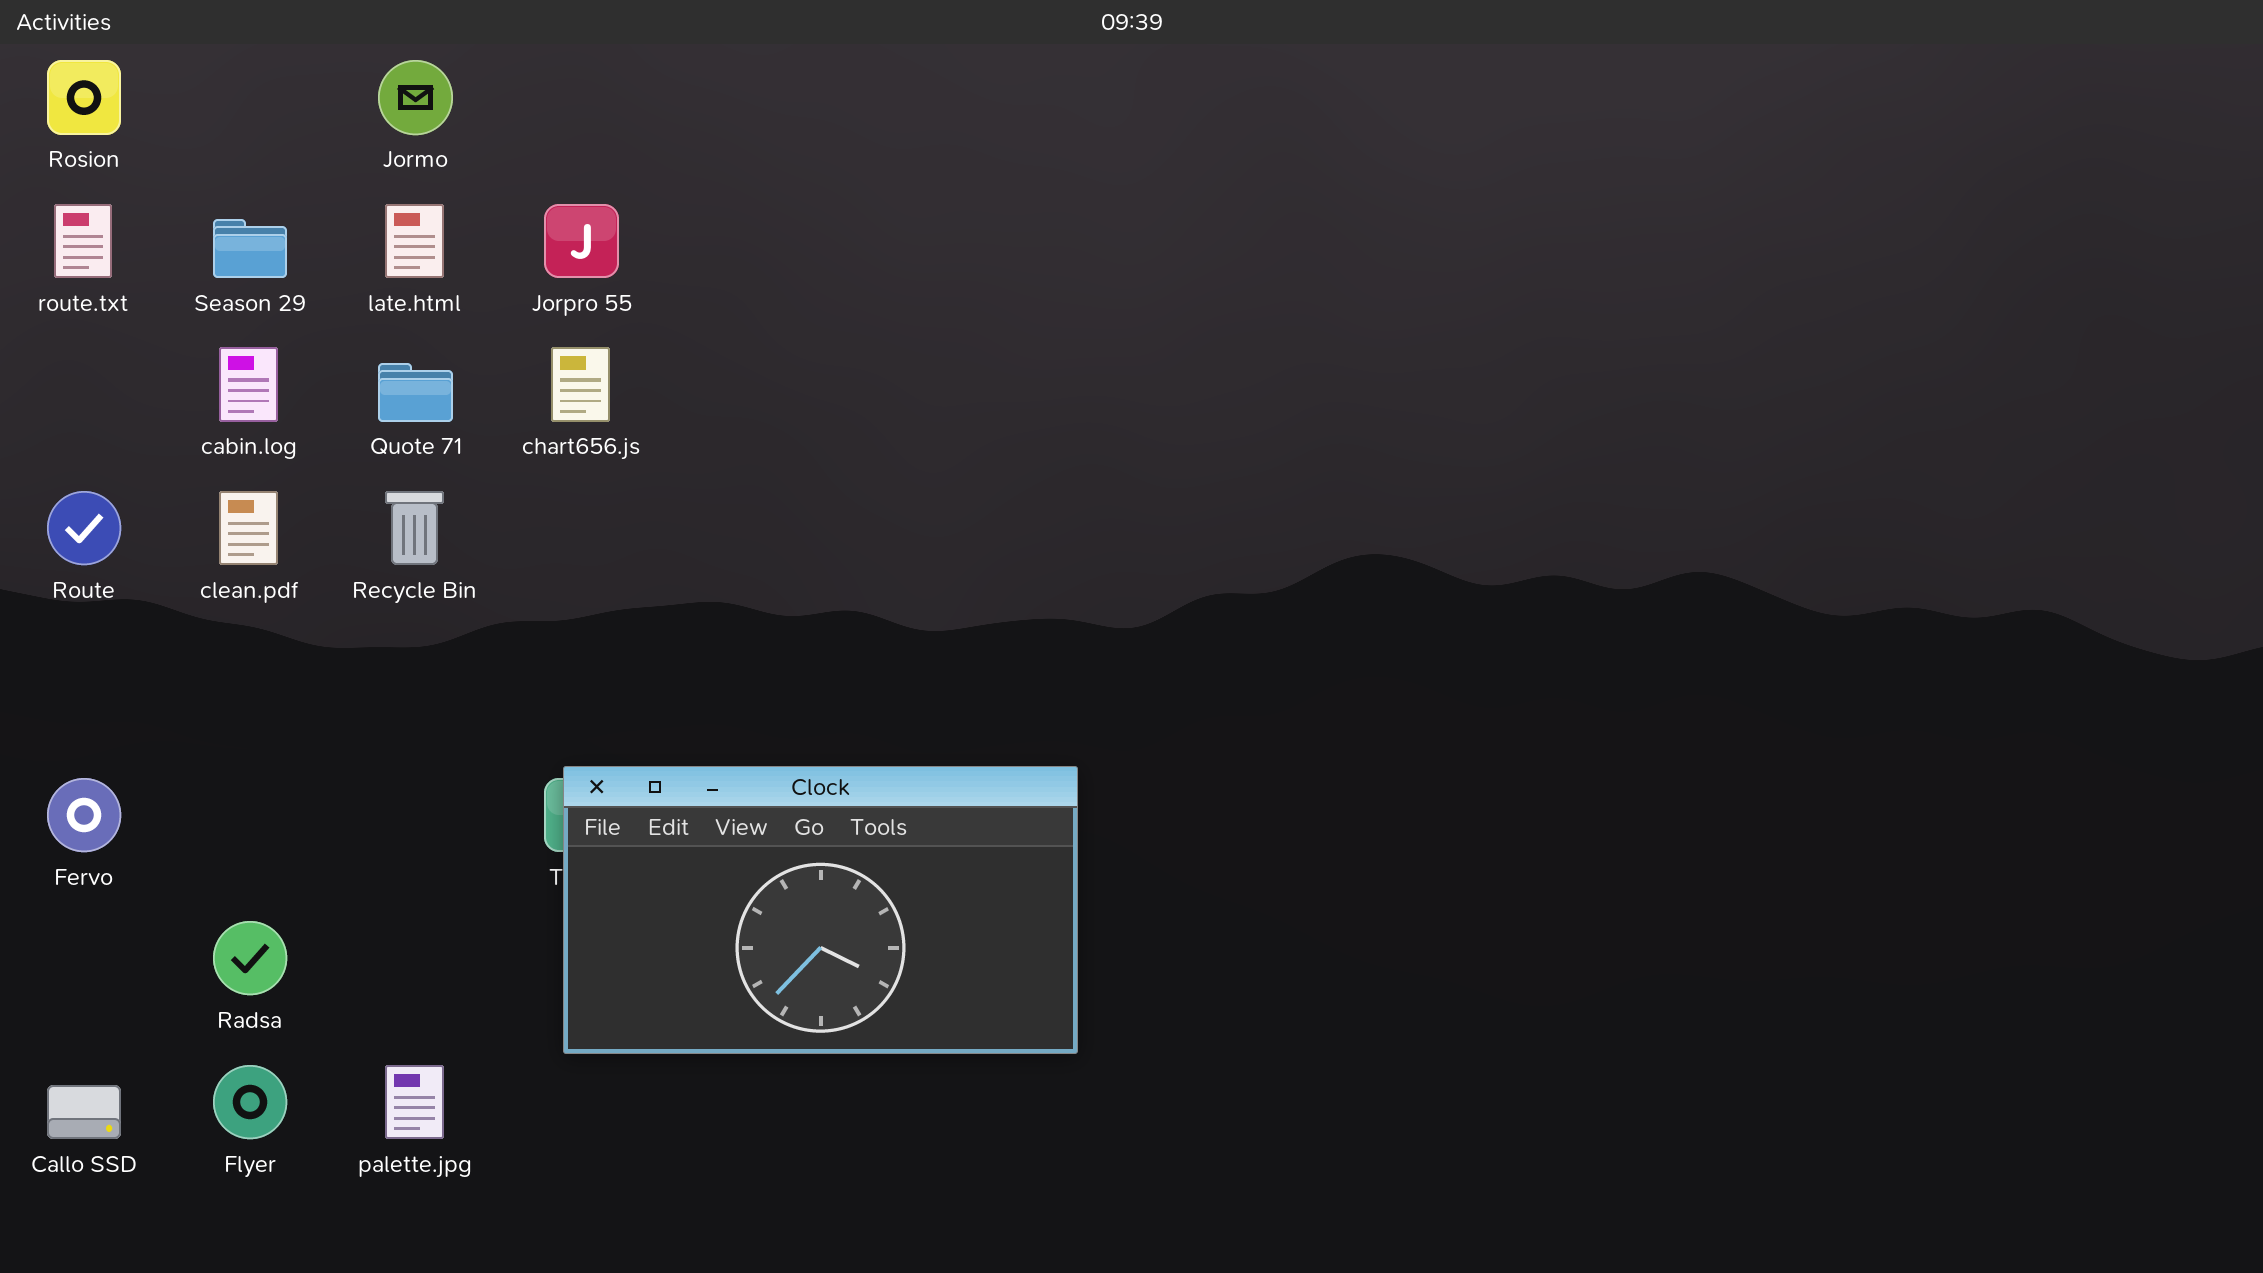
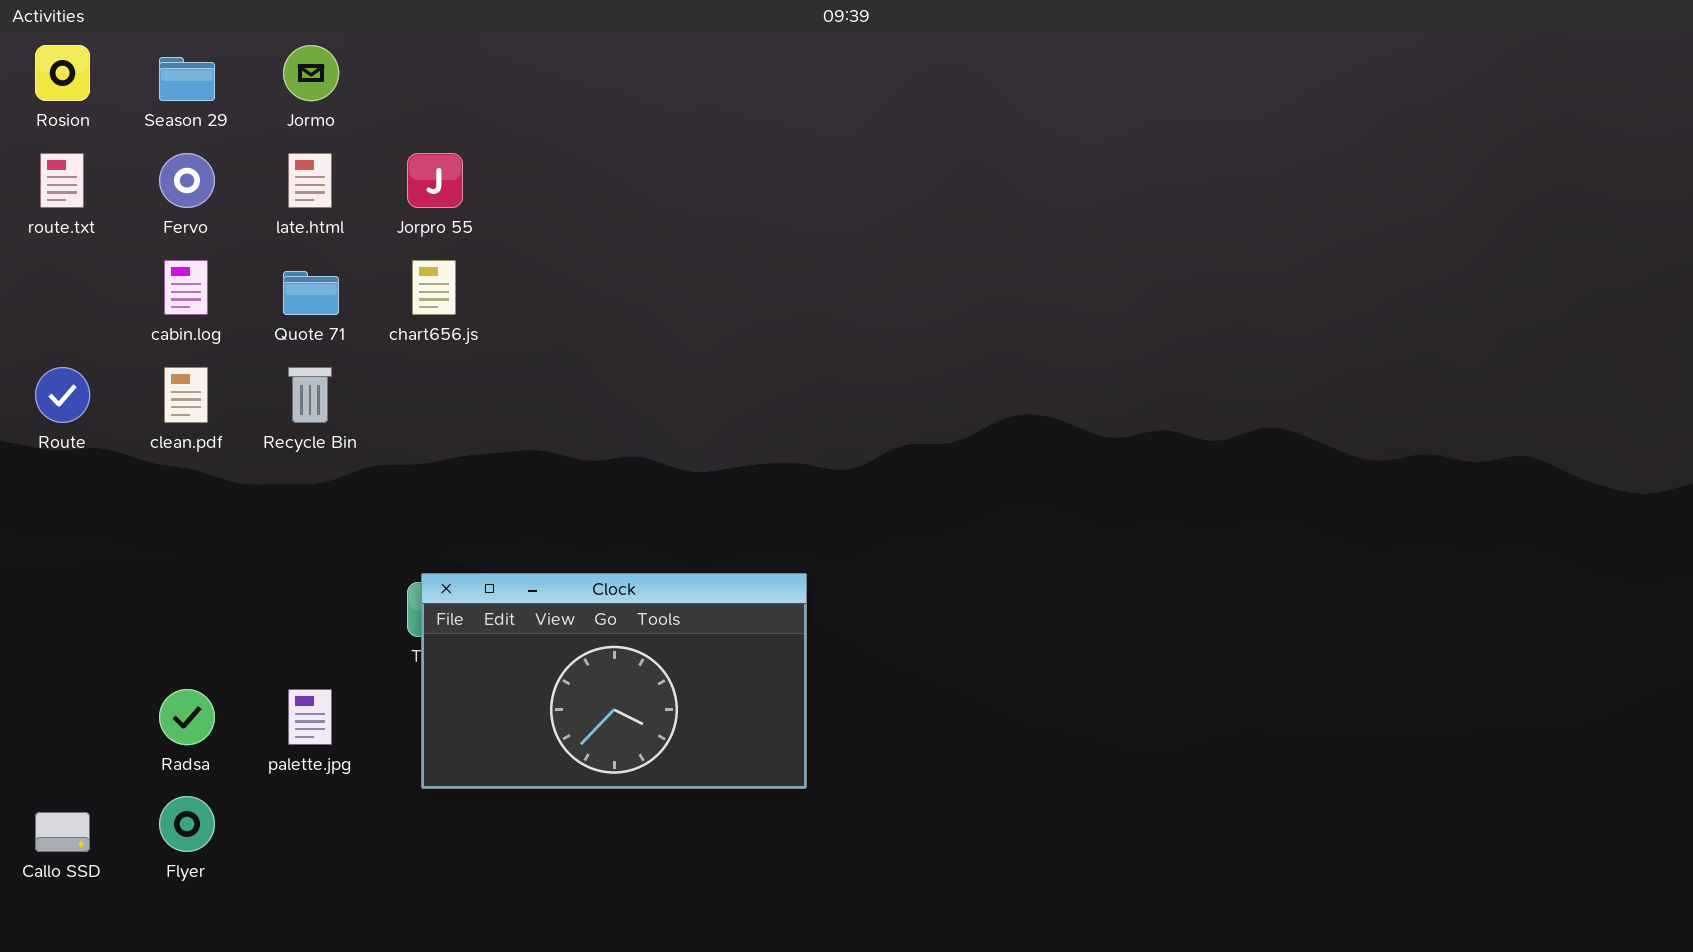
Season 29: [213,219,287,278] -> [159,57,215,101], moved
Fervo: [47,778,121,852] -> [159,153,215,208], moved
palette.jpg: [385,1065,444,1139] -> [288,689,332,745], moved

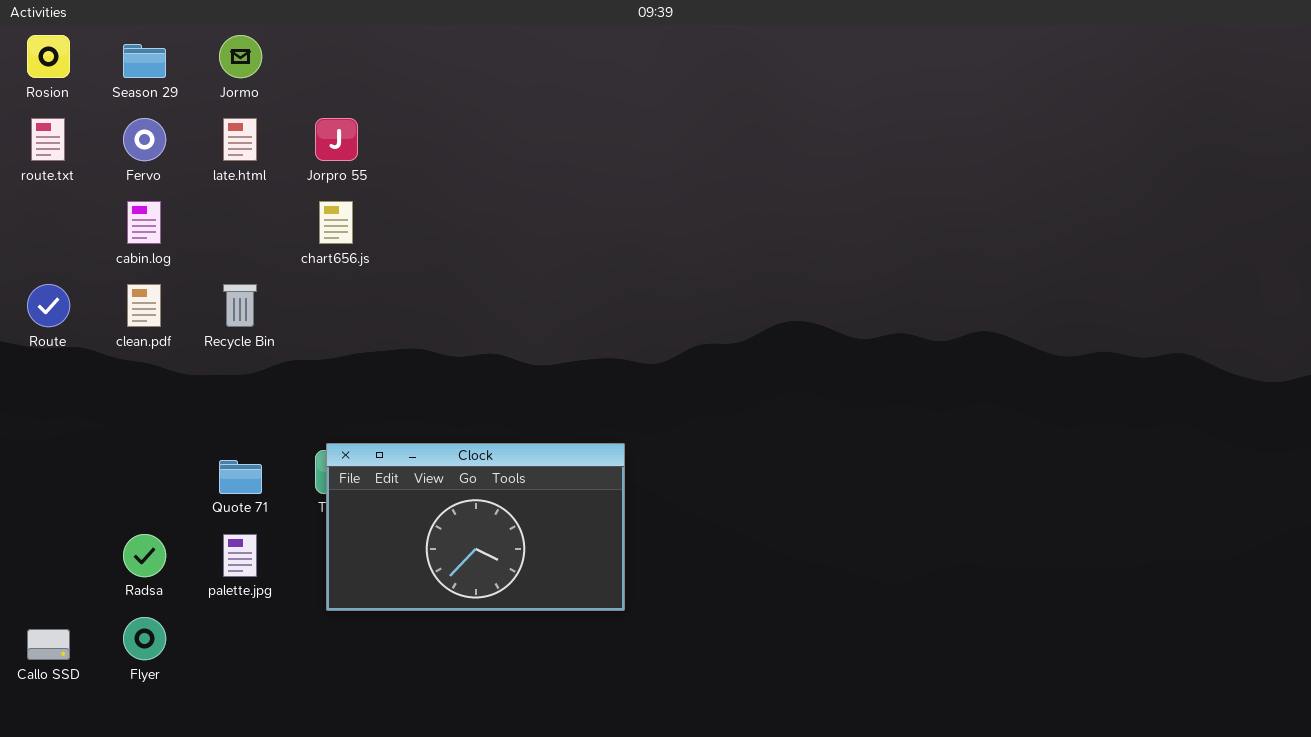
Quote 71: [283,271,339,315] -> [219,460,262,494], moved

